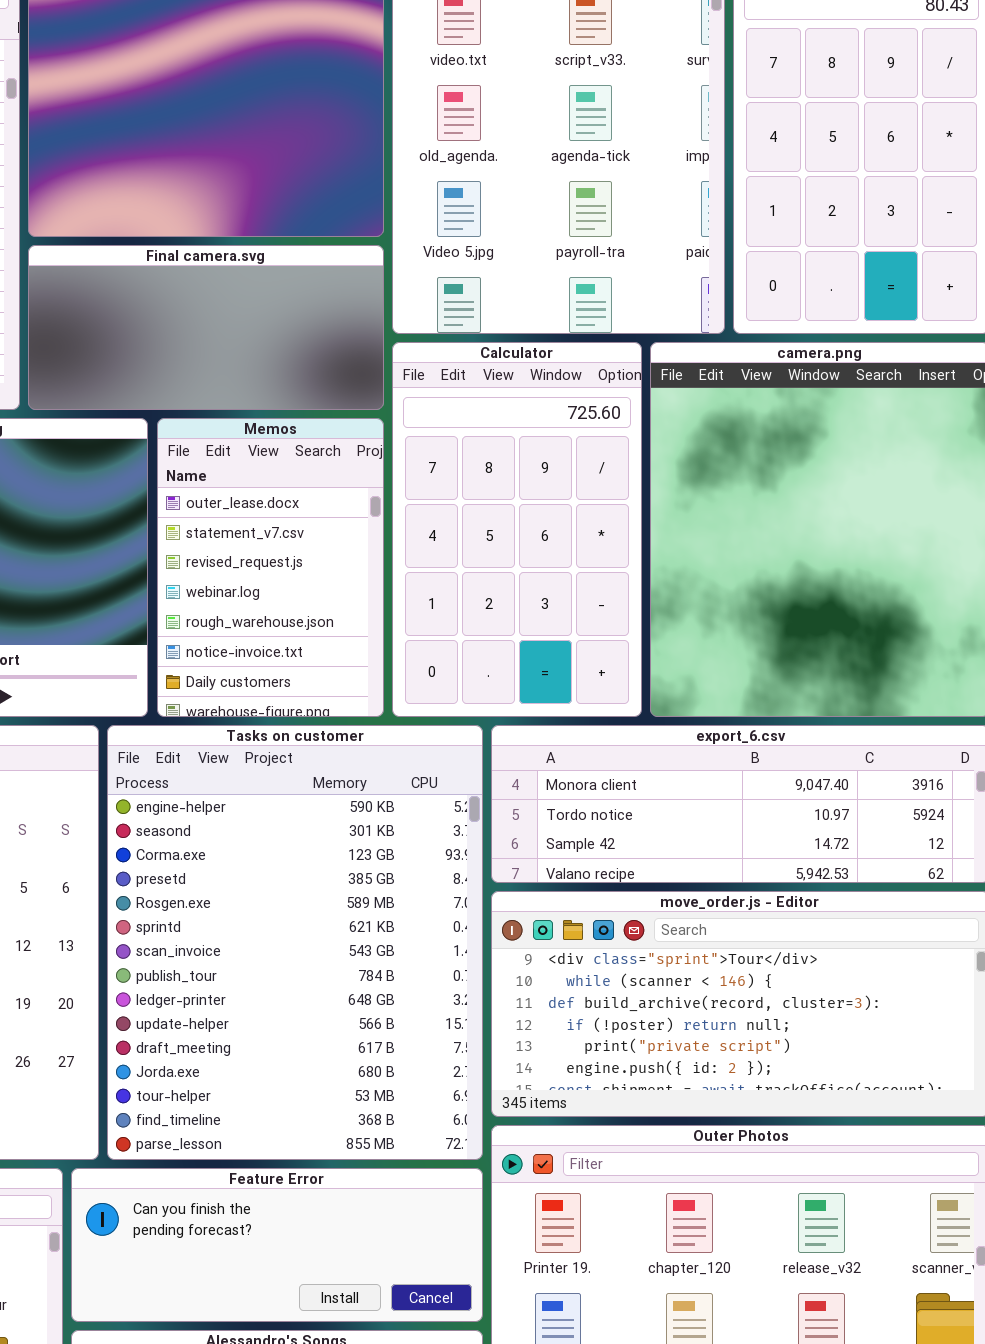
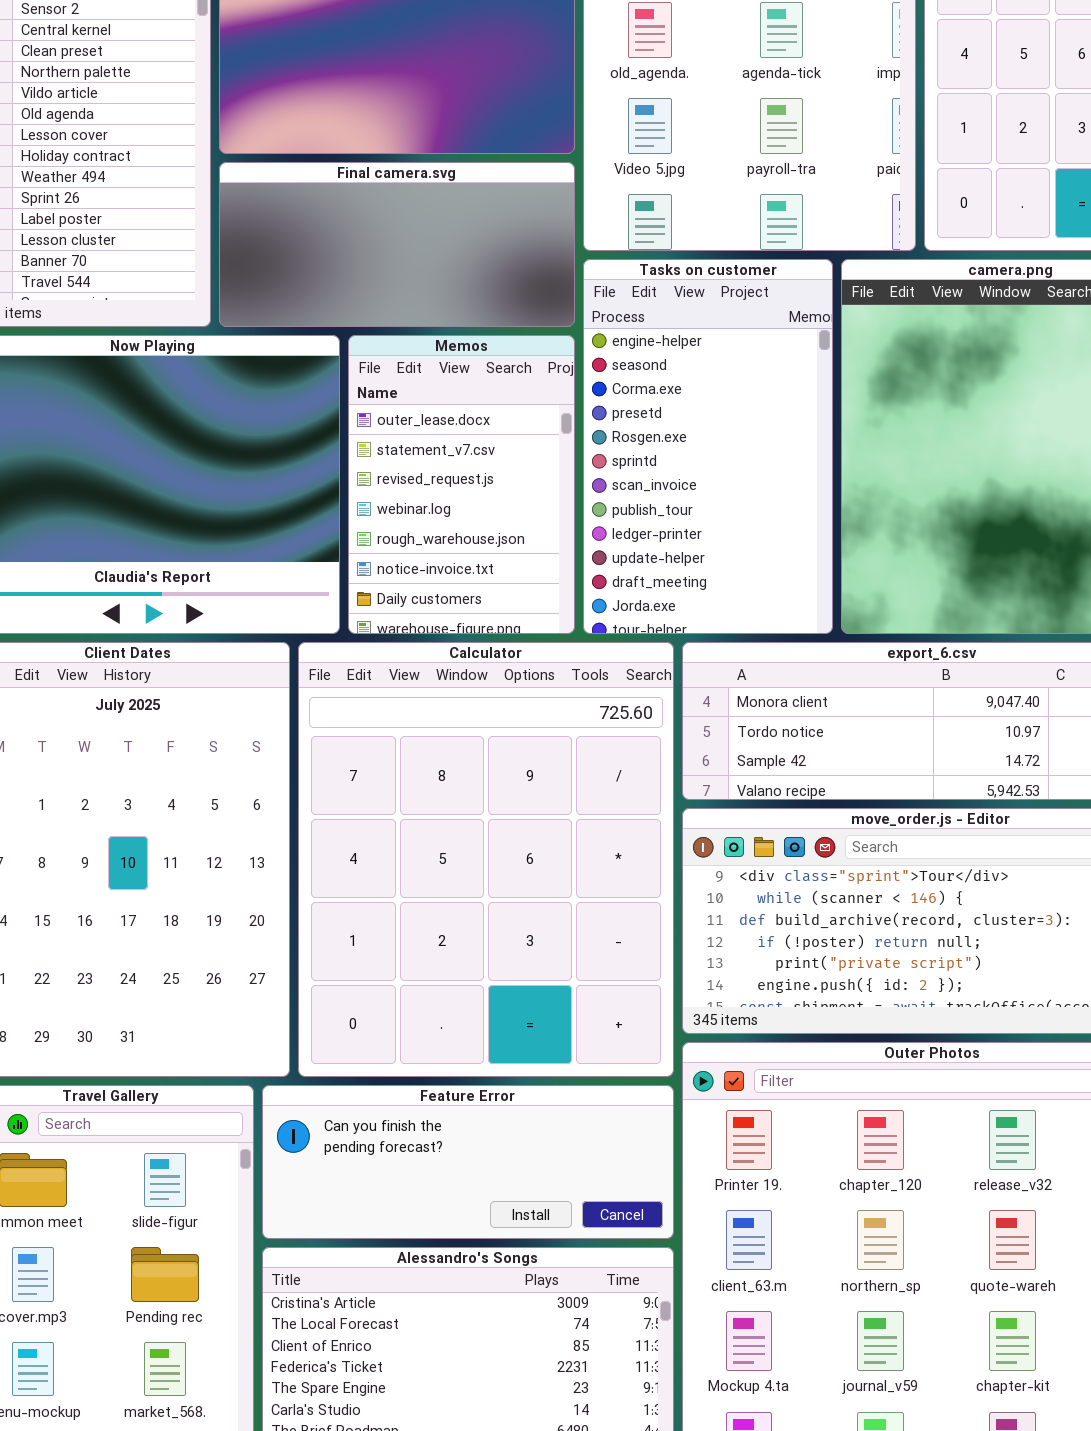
Calculator: [392,342,642,717] -> [298,642,674,1077], moved, resized
Tasks on customer: [107,725,483,1160] -> [583,259,833,634], moved, resized

